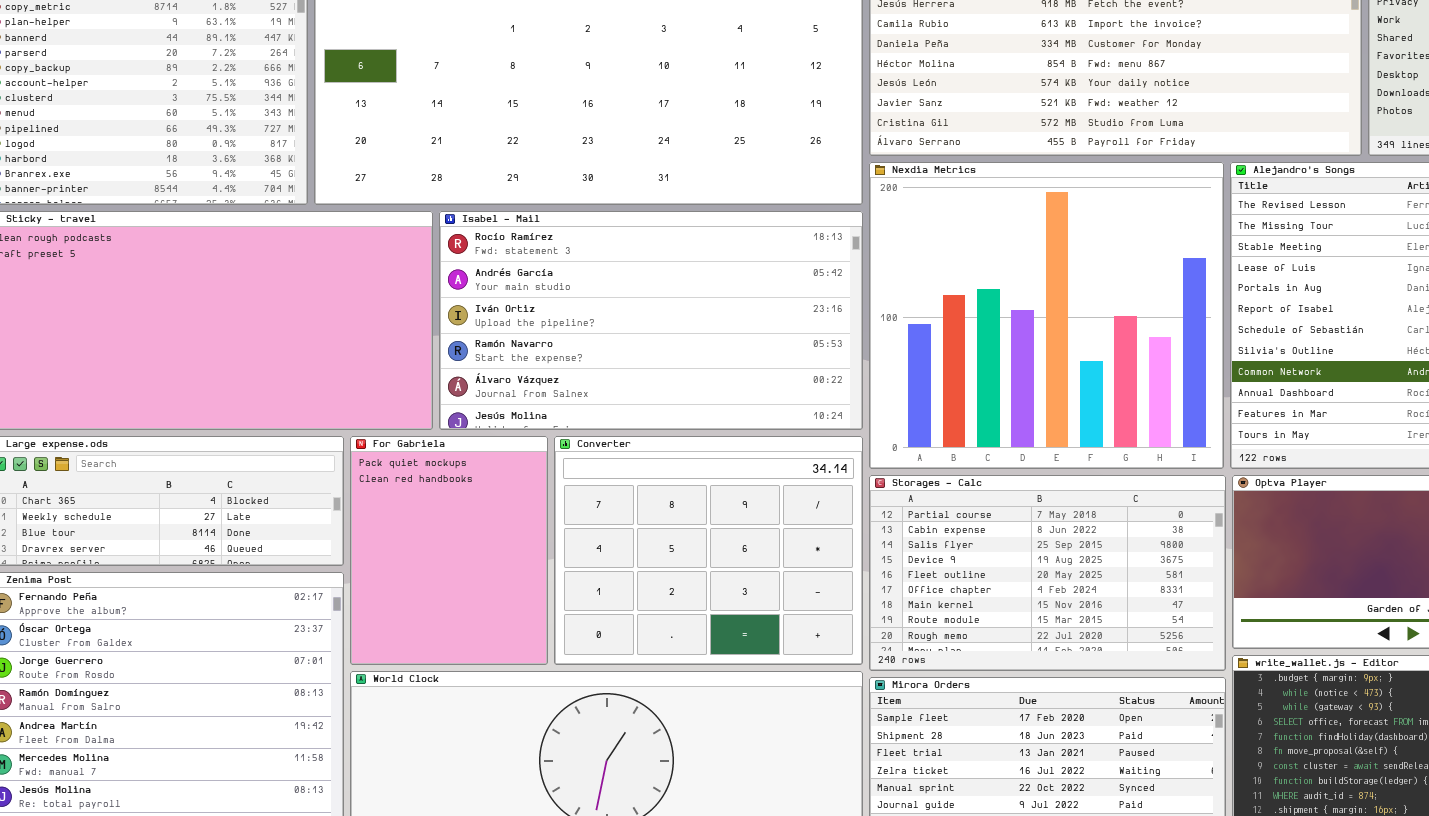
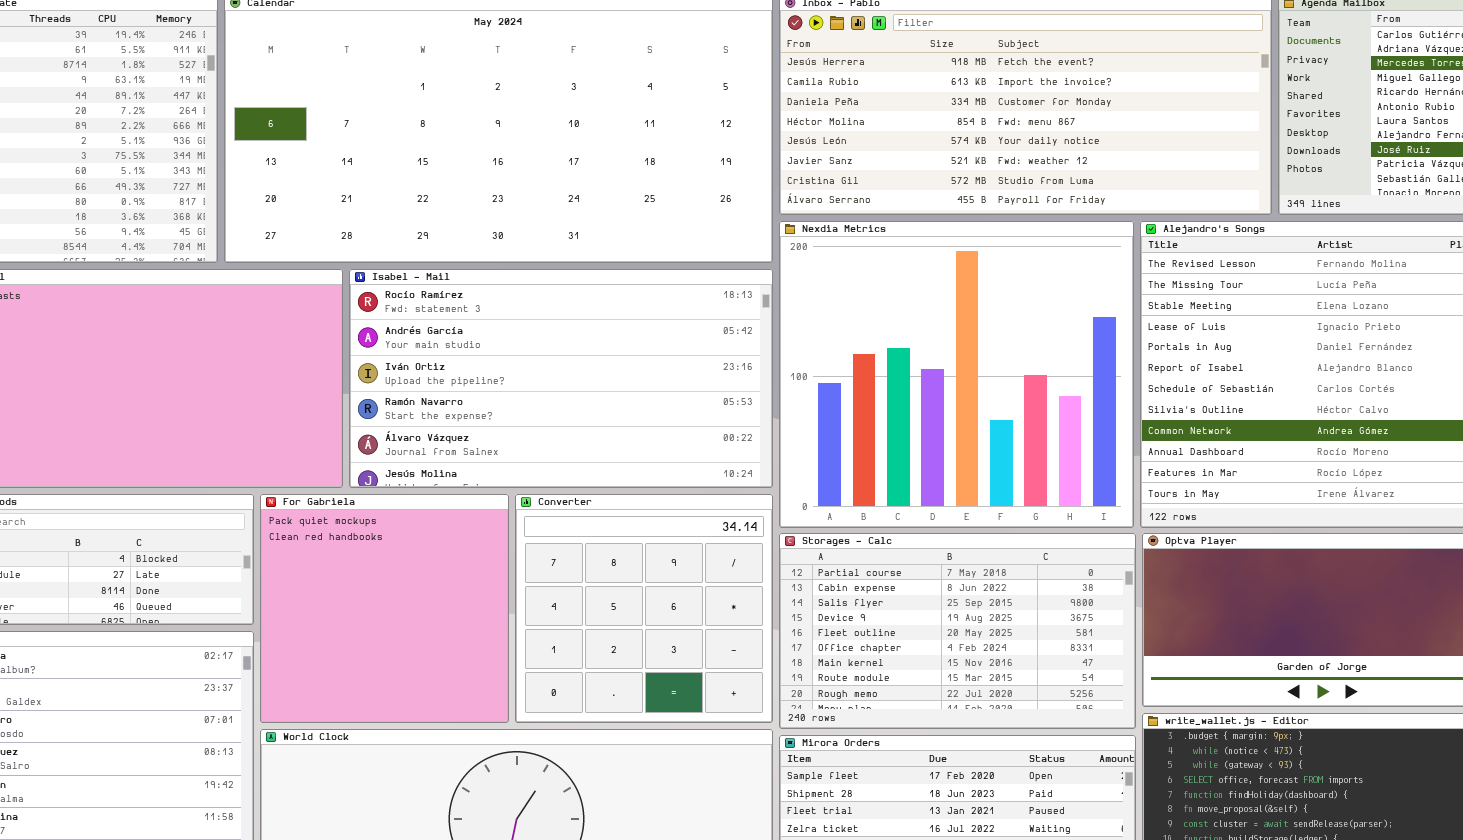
For Gabriela: [350,436,548,665] -> [260,494,509,723], resized
Converter: [554,436,863,665] -> [515,494,773,723], resized

